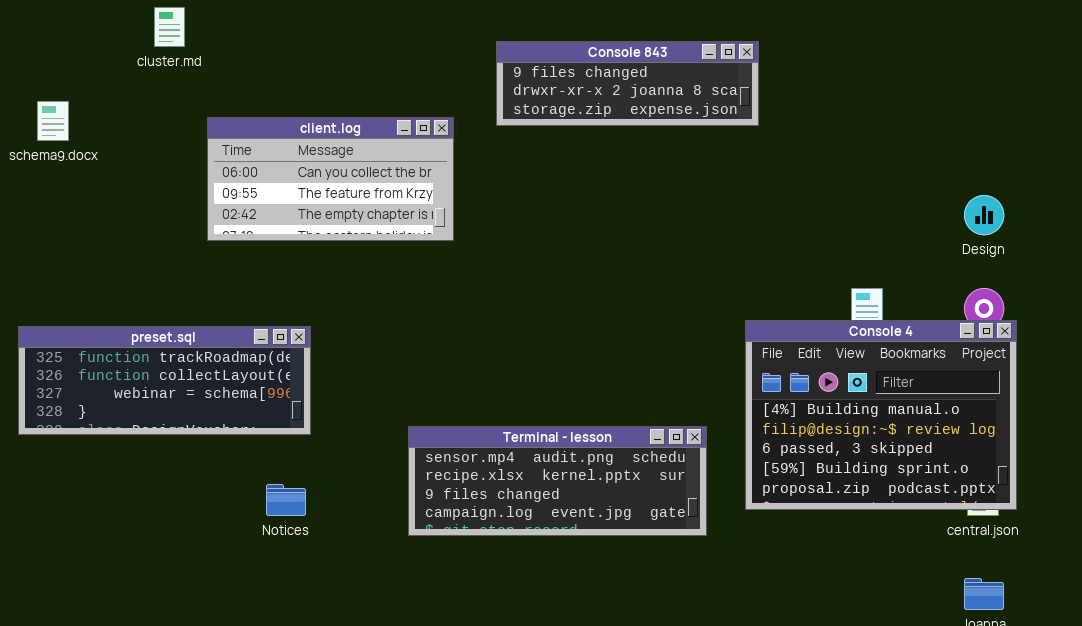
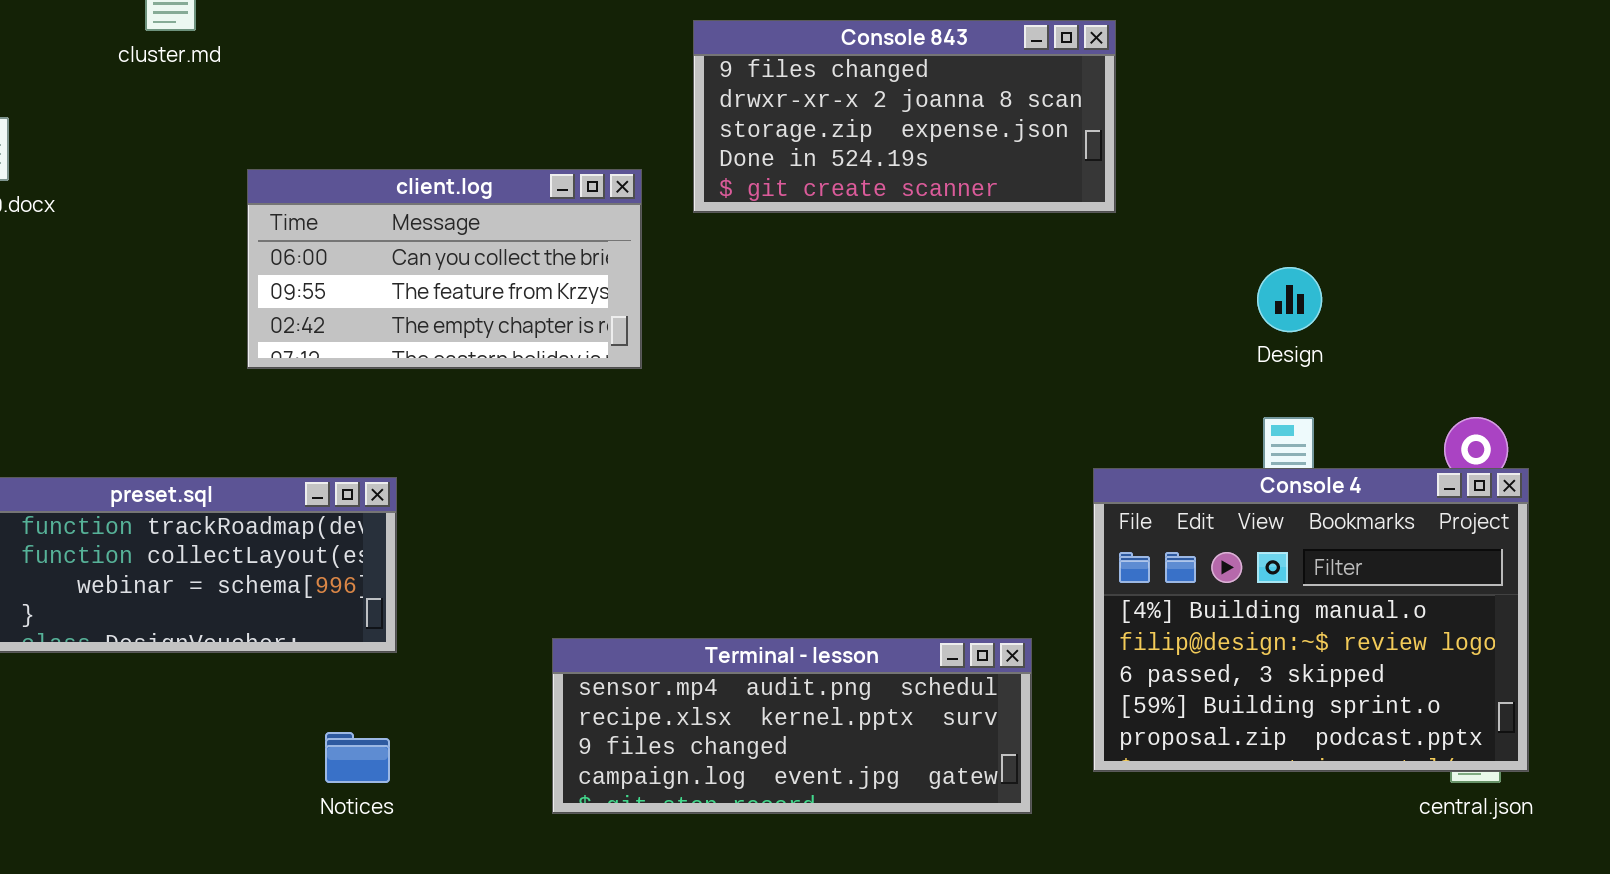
Console 843: [496,41,759,126] -> [693,20,1116,213], resized
client.log: [207,117,454,241] -> [247,169,642,369], moved
Design: [964,195,1004,235] -> [1257,267,1322,332], moved

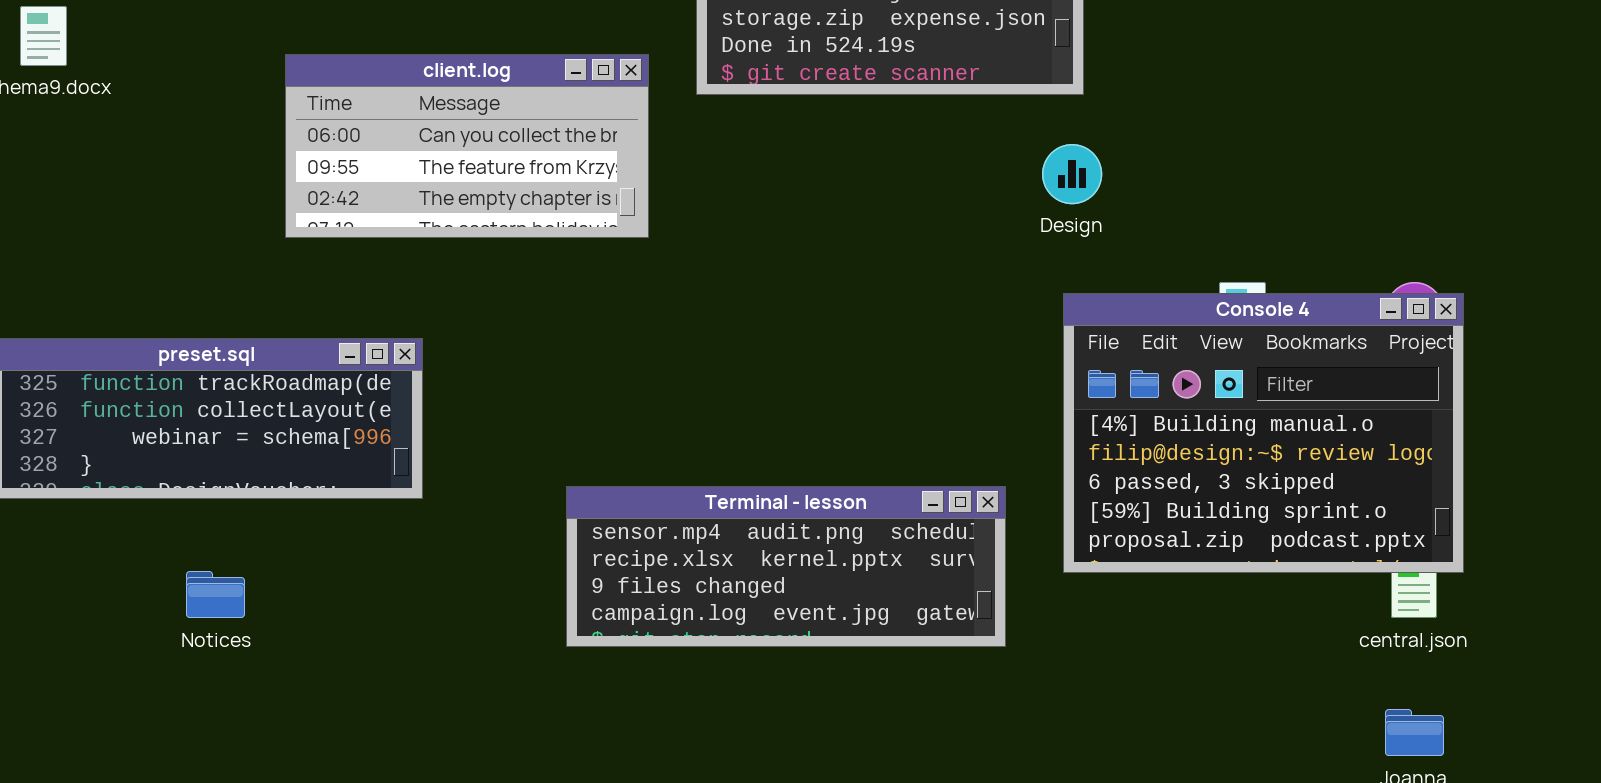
Design: [1257,267,1322,332] -> [1042,144,1102,204], moved
Console 4: [1093,468,1529,772] -> [1063,293,1464,573], moved
Notices: [325,732,390,783] -> [186,571,245,618], moved

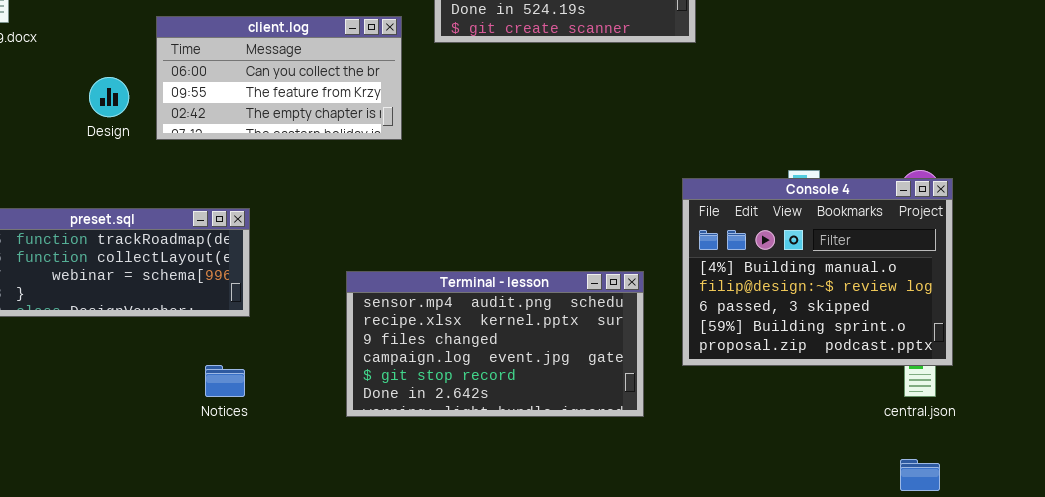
Design: [1042,144,1102,204] -> [89,77,129,117], moved
Terminal - lesson: [566,486,1006,647] -> [346,271,644,417], resized
Notices: [186,571,245,618] -> [205,365,245,397], moved

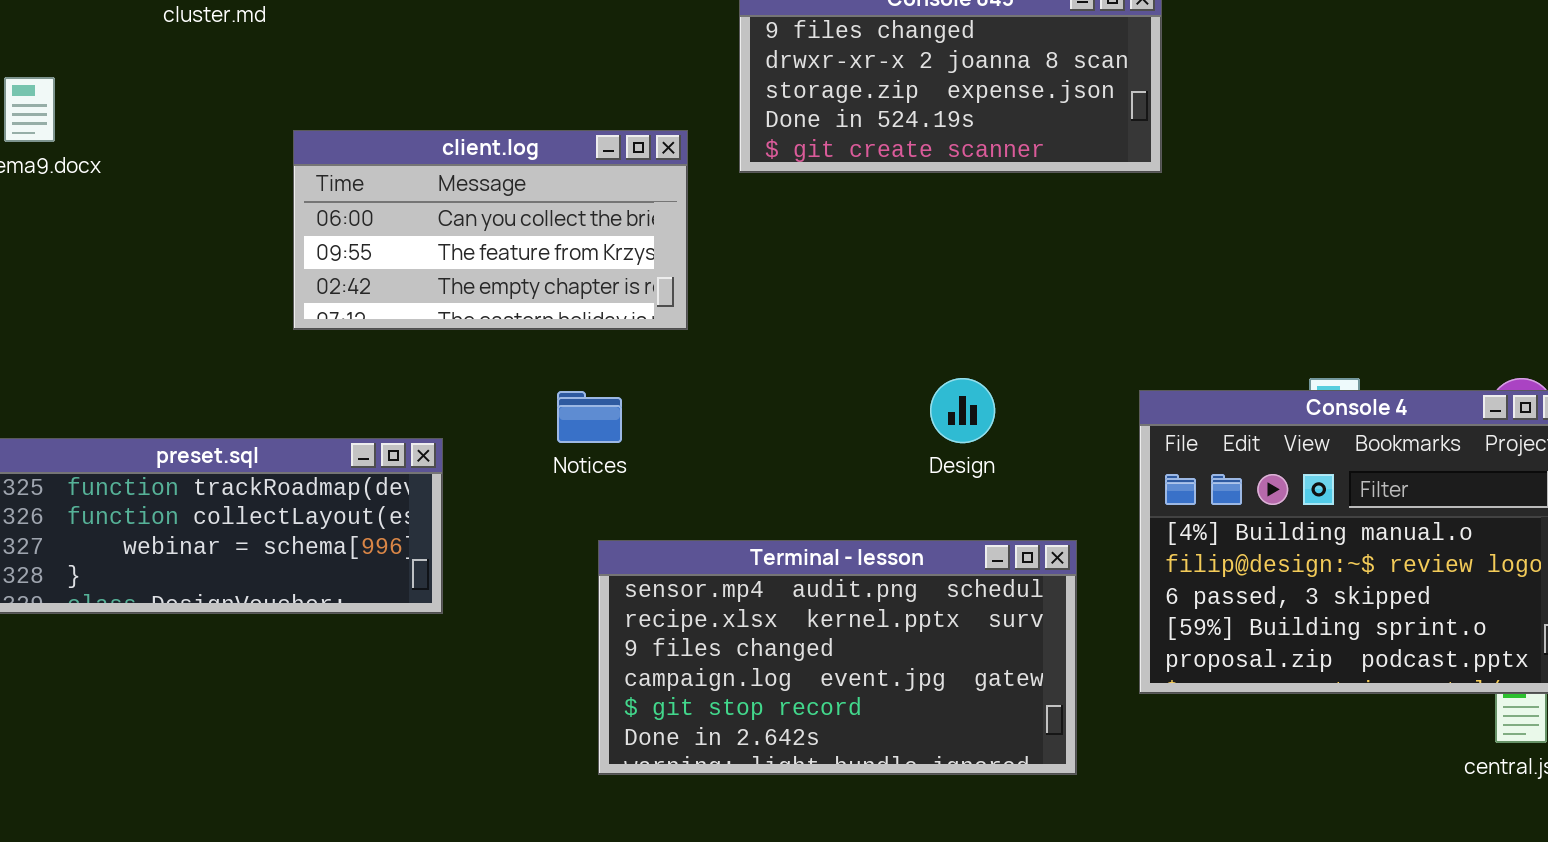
Design: [89,77,129,117] -> [930,378,995,443], moved
Notices: [205,365,245,397] -> [557,391,622,443], moved

